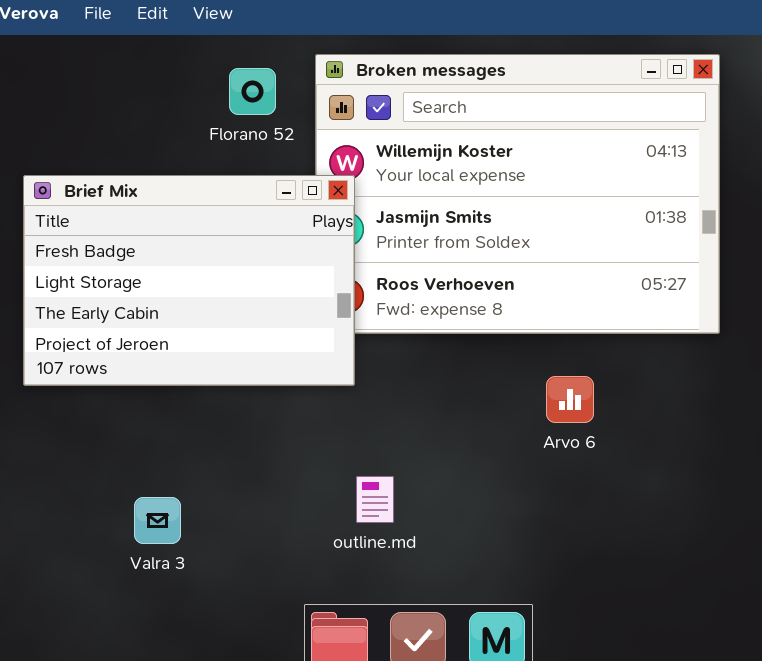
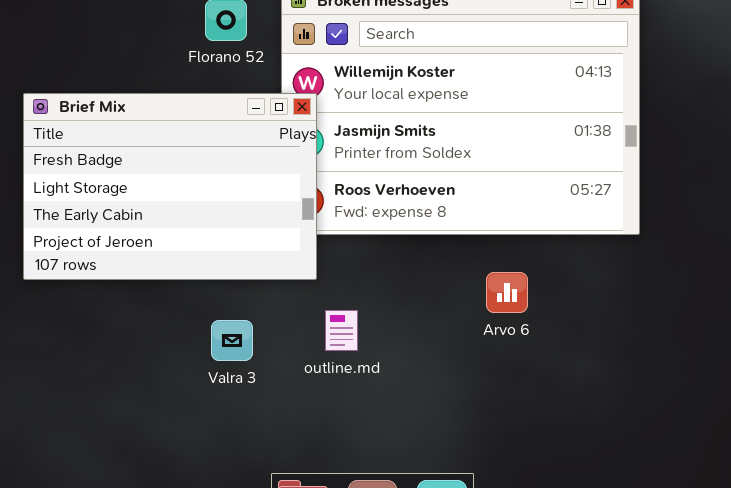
outline.md: [356,476,394,523] -> [325,310,358,351], moved
Valra 3: [134,497,181,544] -> [211,320,253,361], moved

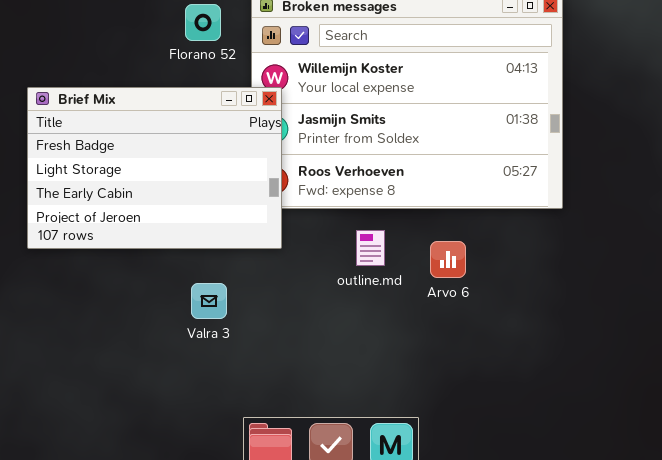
outline.md: [325,310,358,351] -> [356,230,385,266], moved

